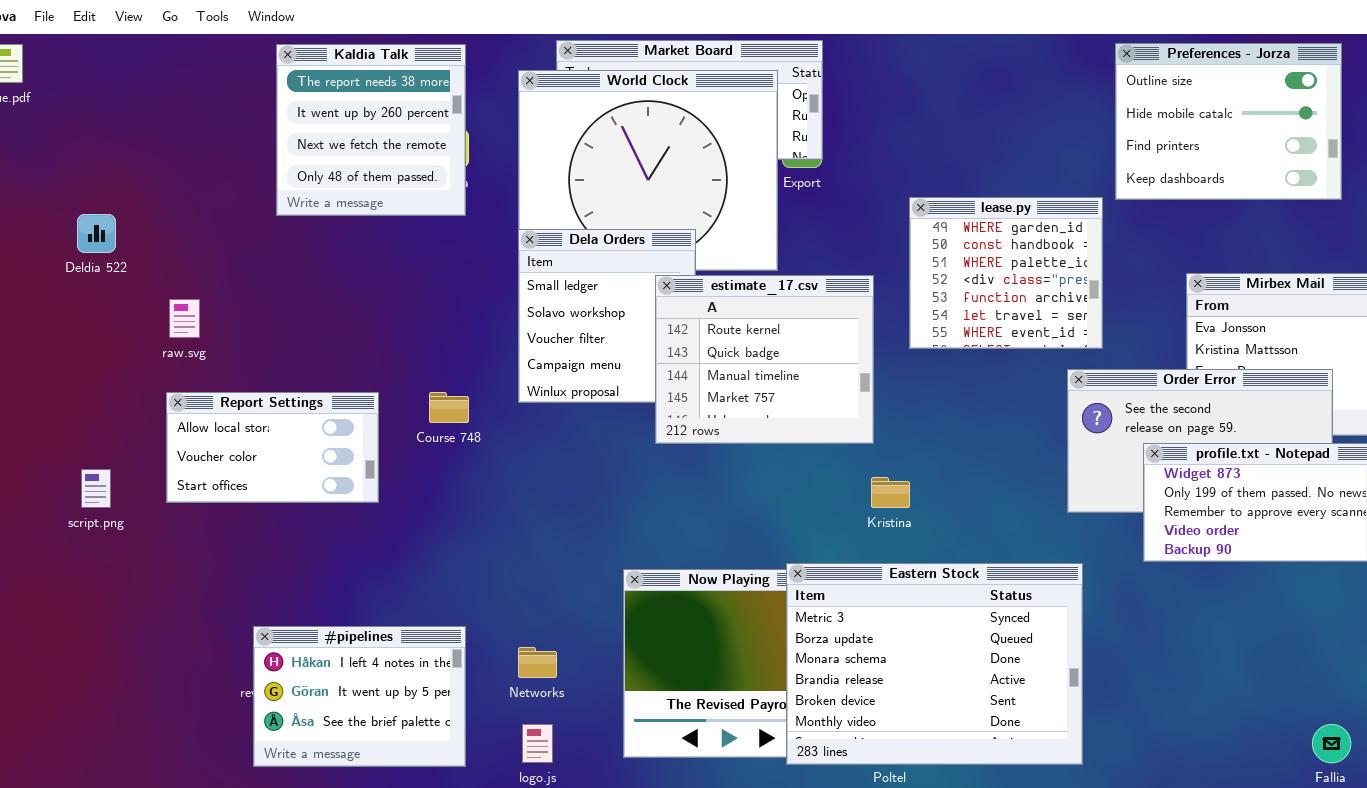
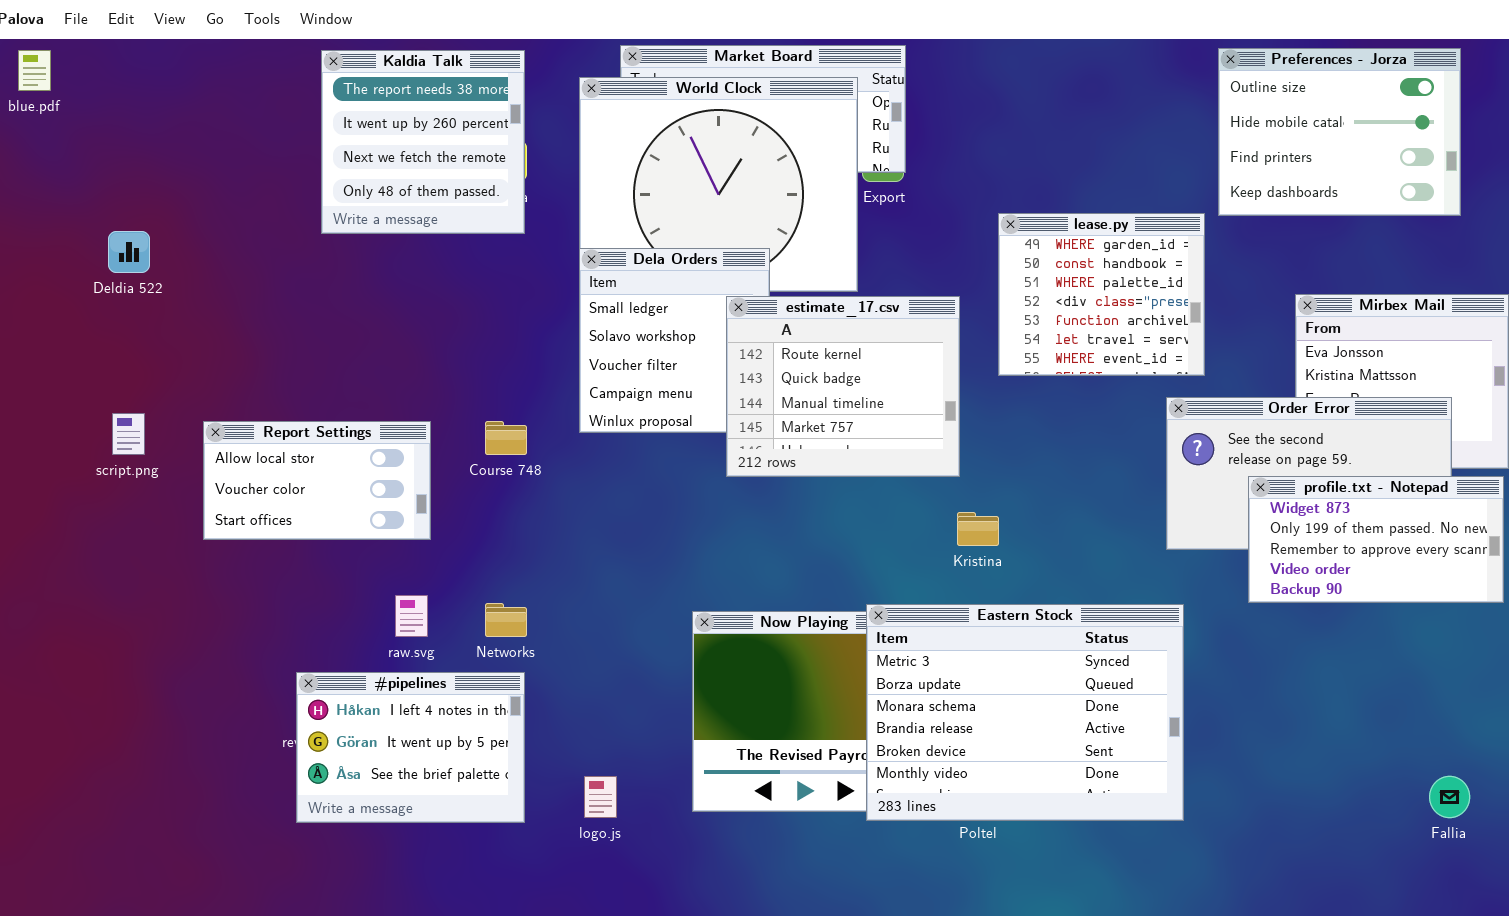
raw.svg: [169,299,200,338] -> [395,595,428,637], moved
script.png: [81,469,111,508] -> [112,413,145,455], moved
Networks: [518,647,557,678] -> [485,603,527,637], moved

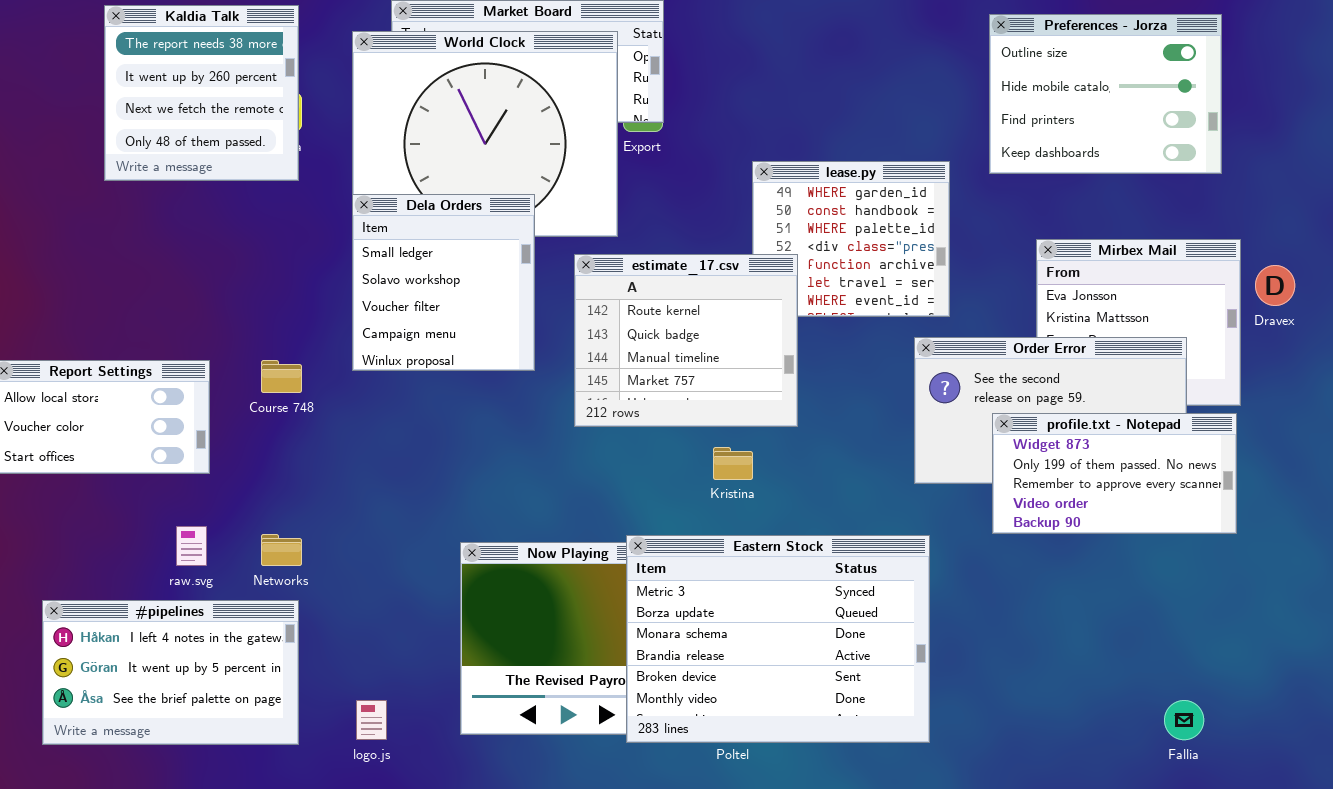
Preferences - Jorza: [1218,48,1461,216] -> [989,14,1222,174], moved
estimate_17.csv: [726,296,960,477] -> [574,254,798,427], moved
#pipelines: [296,672,525,823] -> [42,600,299,745], resized

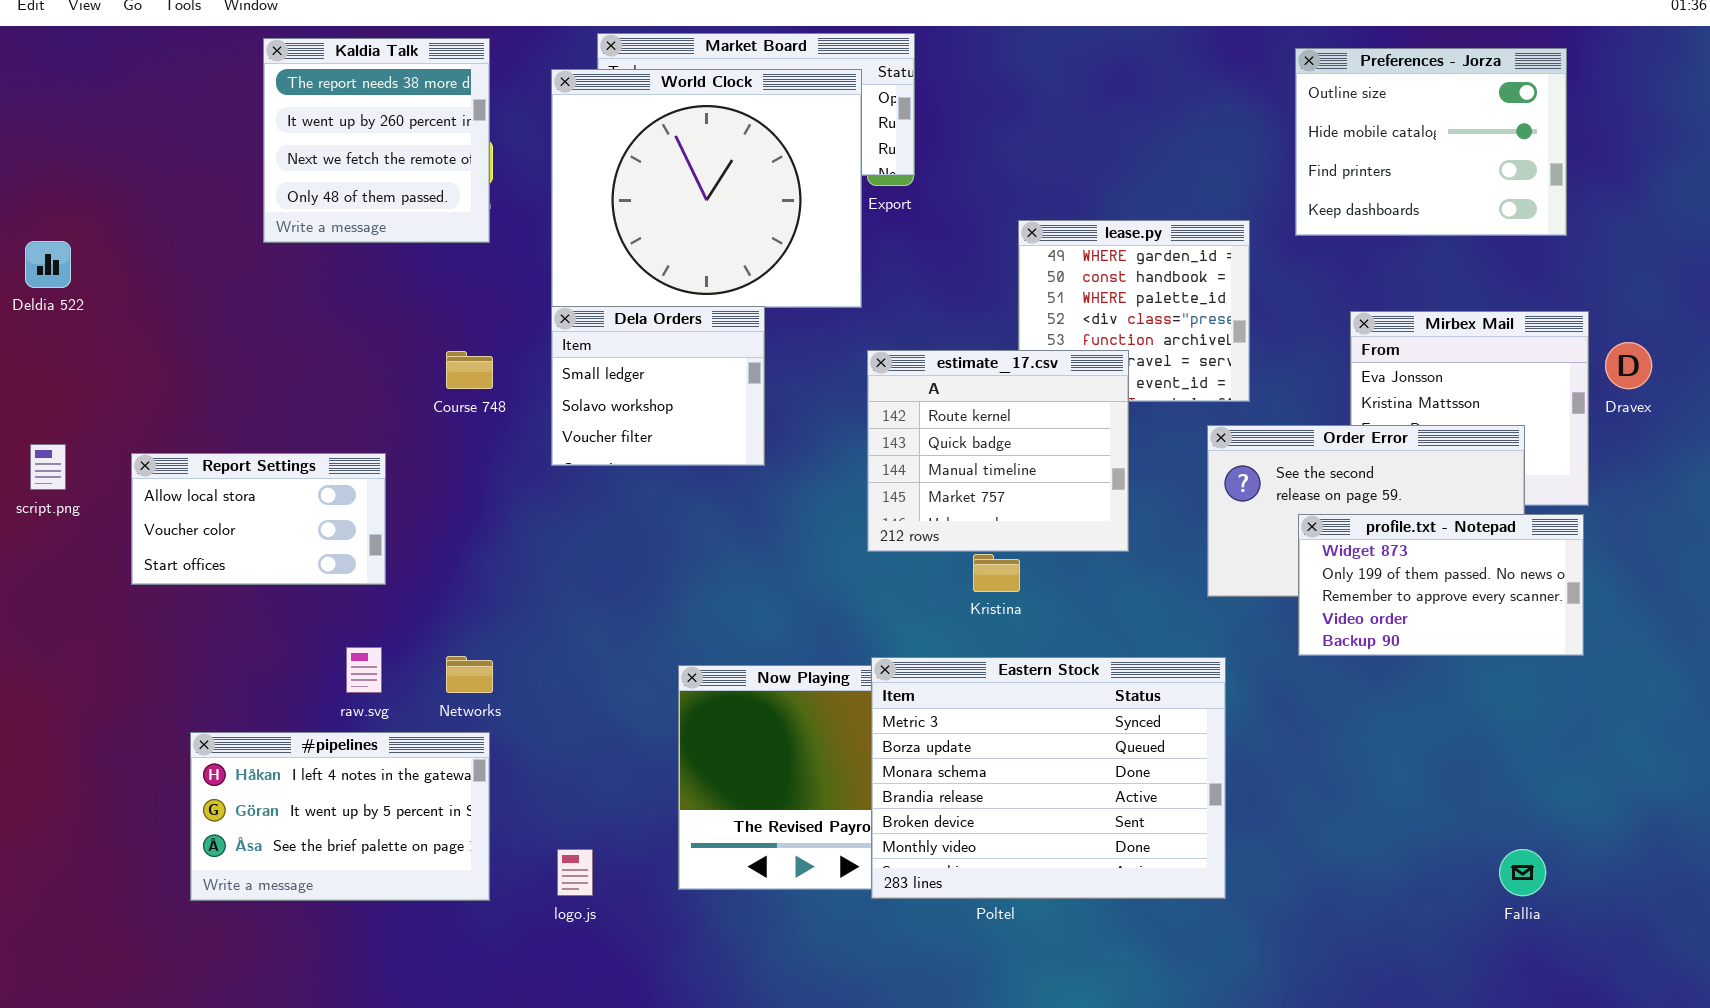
Dela Orders: [352,194,535,371] -> [551,306,765,466], resized
estimate_17.csv: [574,254,798,427] -> [867,350,1129,552], moved
Course 748: [261,360,302,393] -> [446,351,493,389], moved

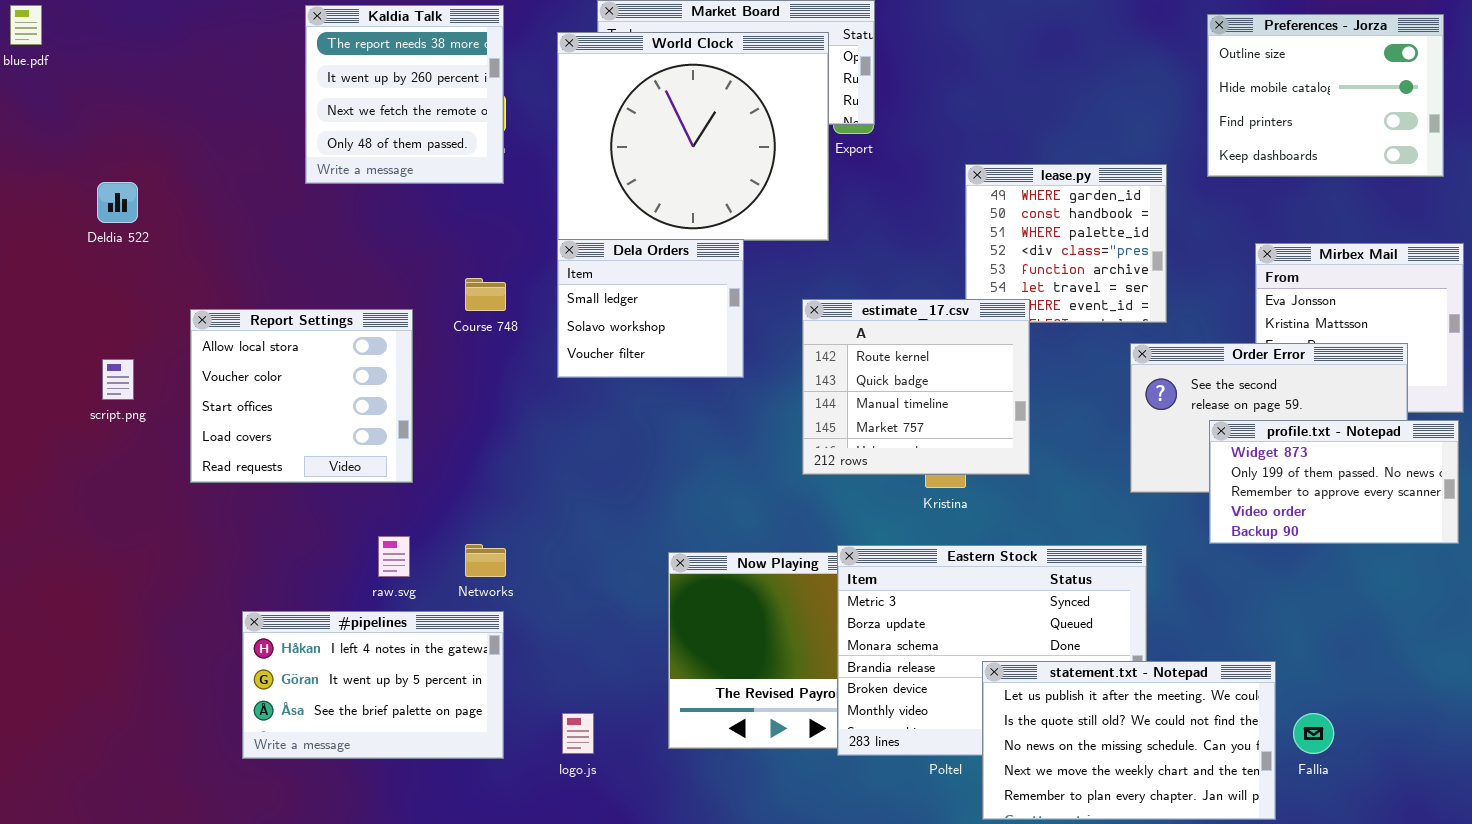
estimate_17.csv: [867,350,1129,552] -> [802,299,1030,475], moved
Report Settings: [131,453,386,585] -> [190,309,413,483], resized
statement.txt - Notepad: none -> [982,661,1276,820], opened
Fallia: [1499,849,1546,896] -> [1293,713,1334,754], moved

